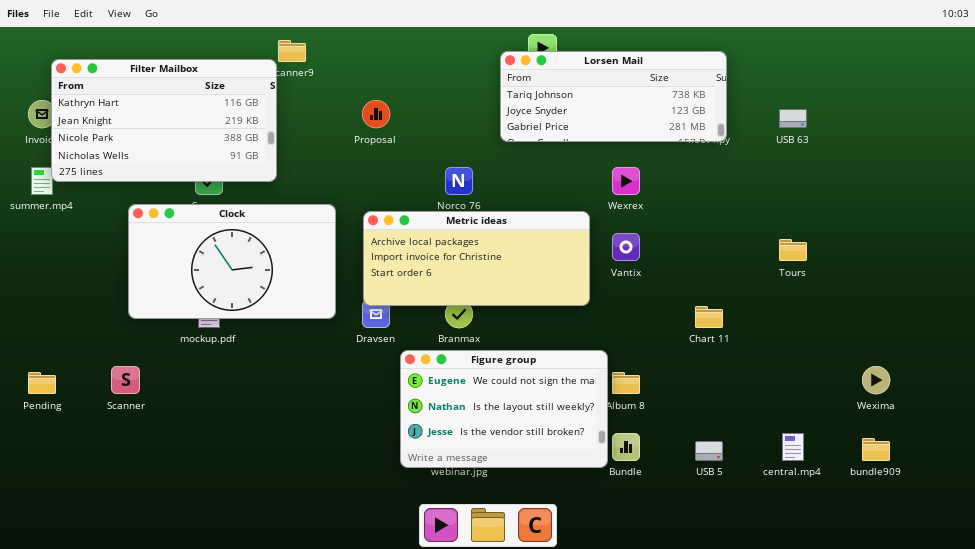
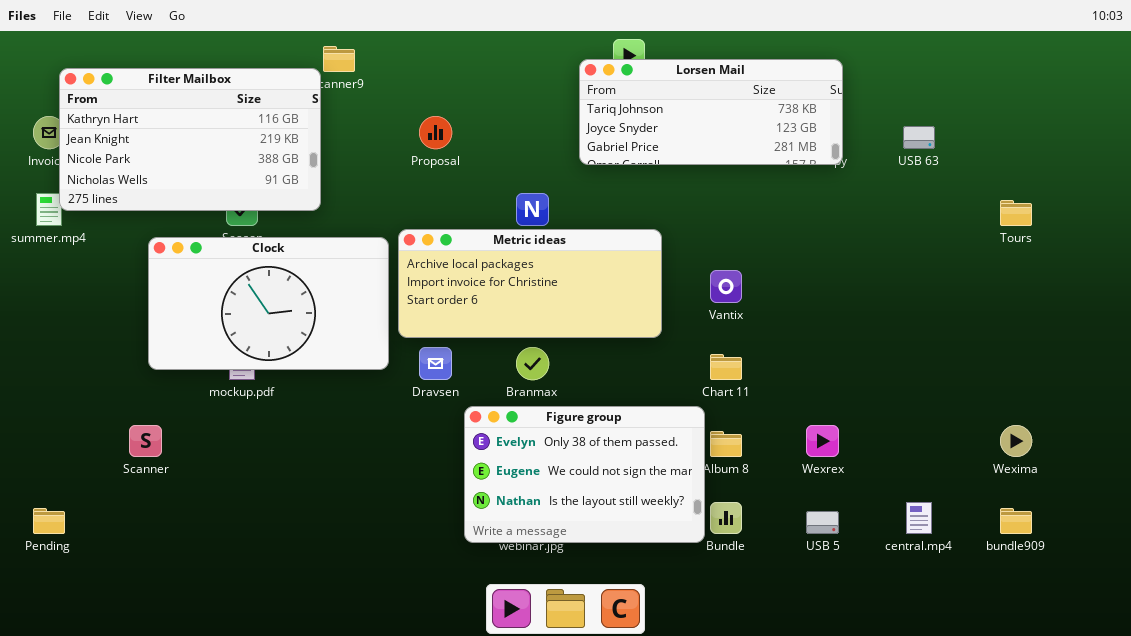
Wexrex: [612,167,640,195] -> [806,425,839,457], moved
Metric ideas: [363,211,590,306] -> [398,229,662,338], moved
Tours: [779,239,807,261] -> [1000,200,1032,226], moved
Chart 11: [695,306,723,328] -> [710,354,742,380], moved
Figure group: [400,350,608,468] -> [464,406,705,543], scrolled up 1 row
Pending: [28,372,56,394] -> [33,508,65,534], moved

